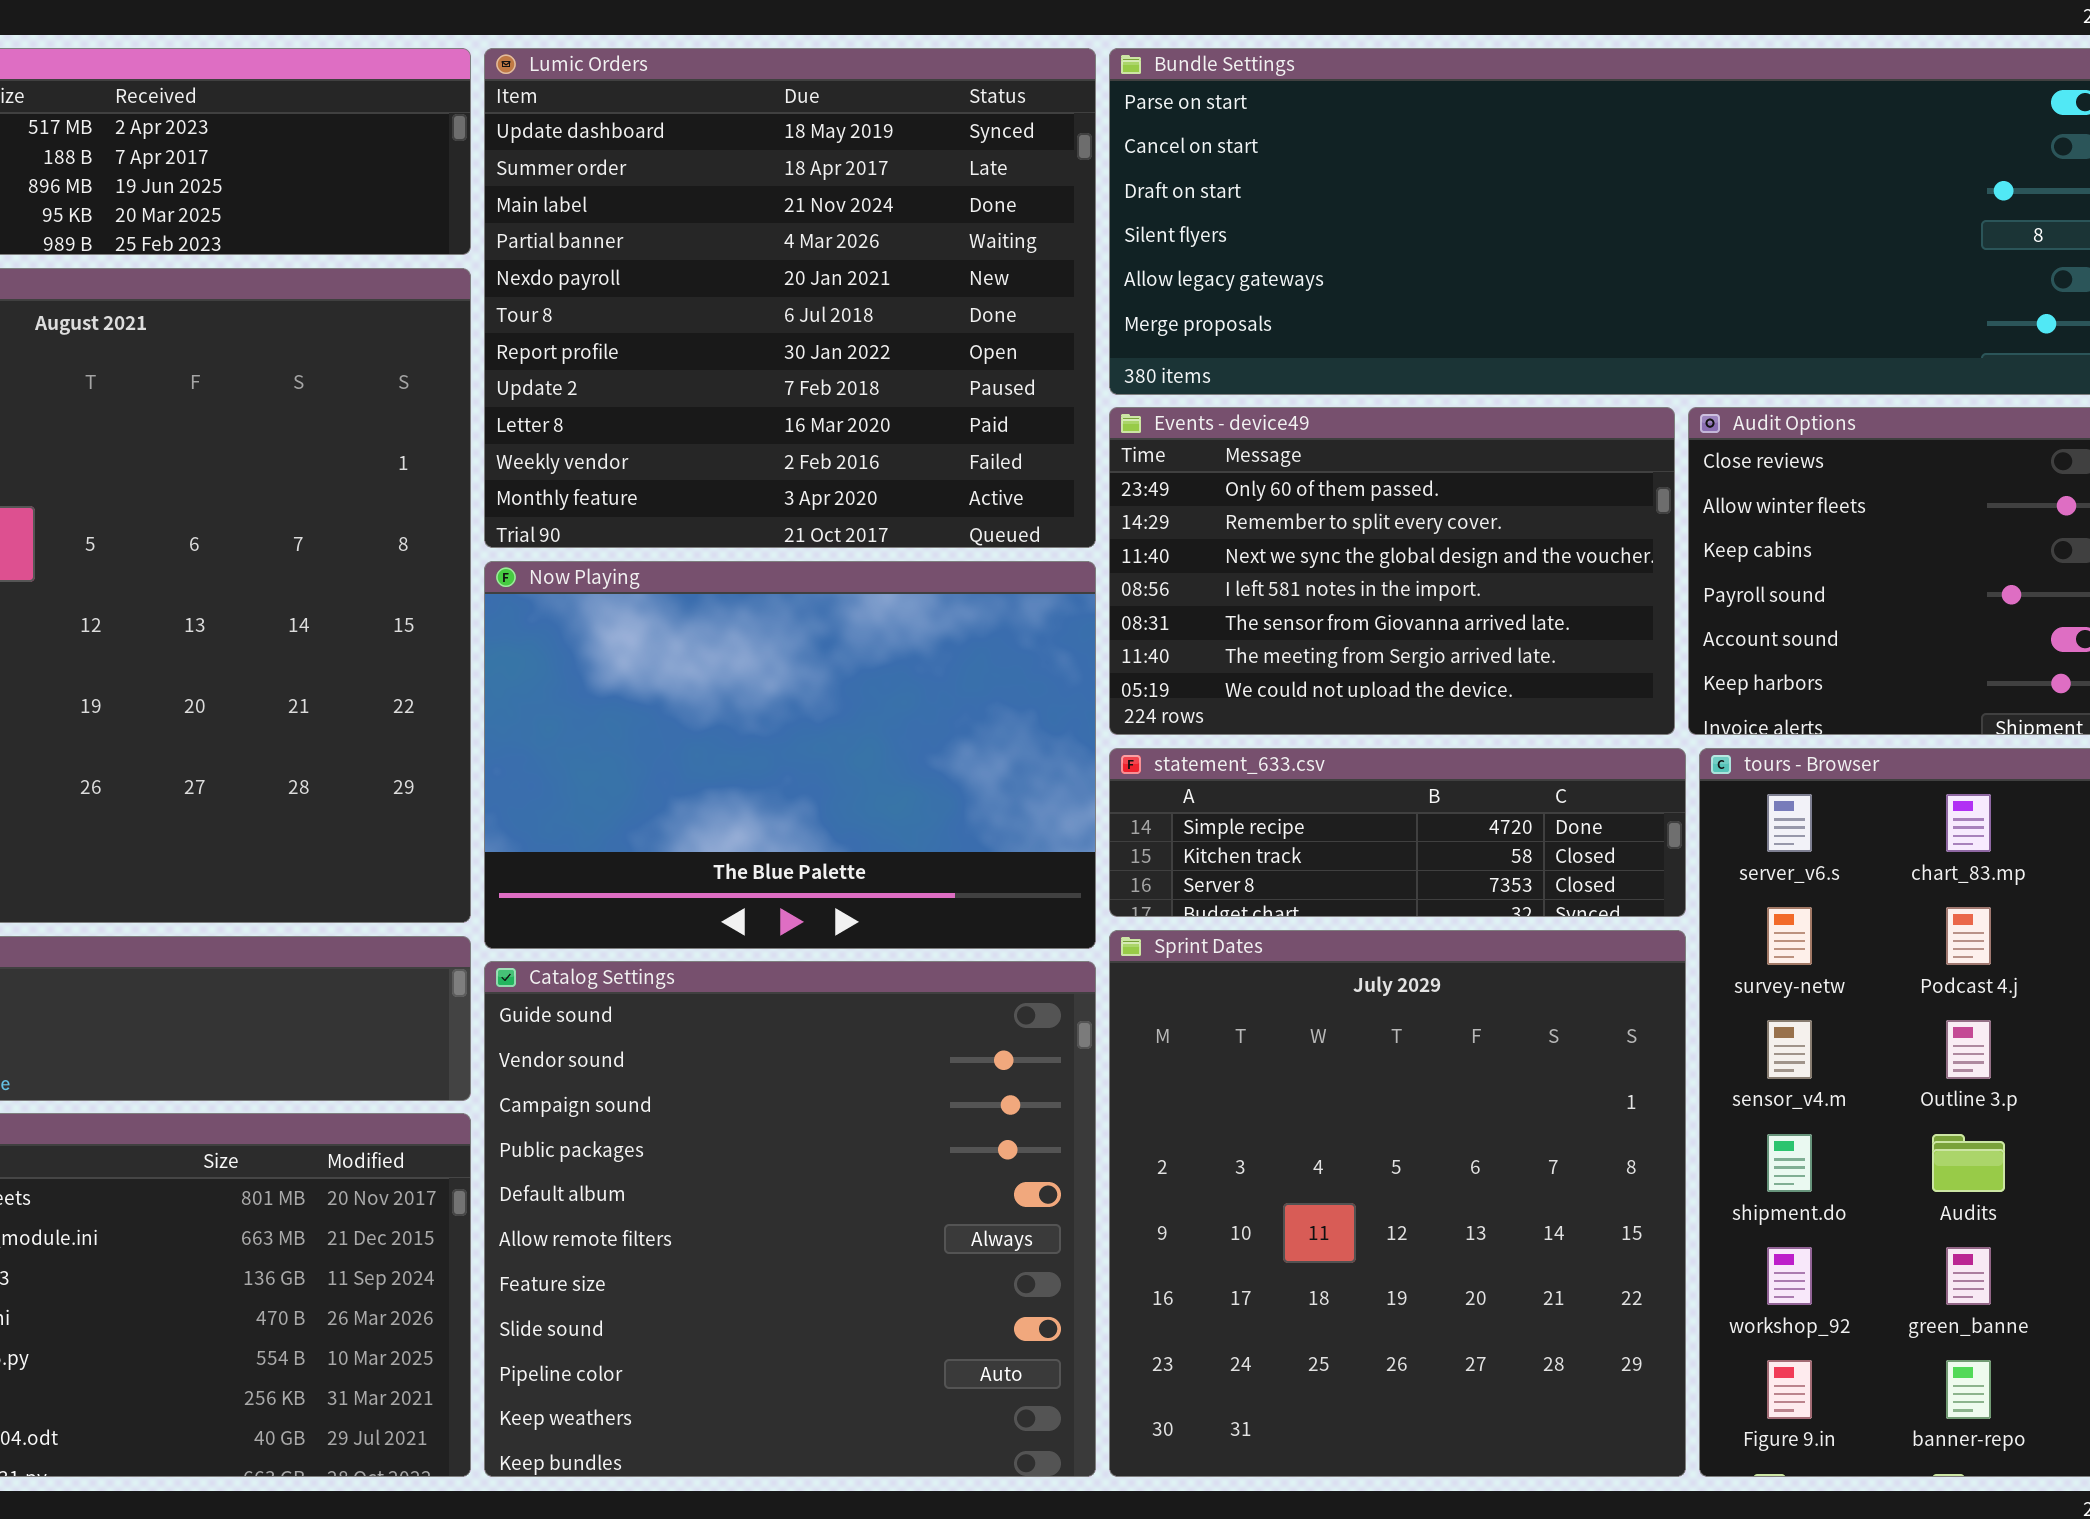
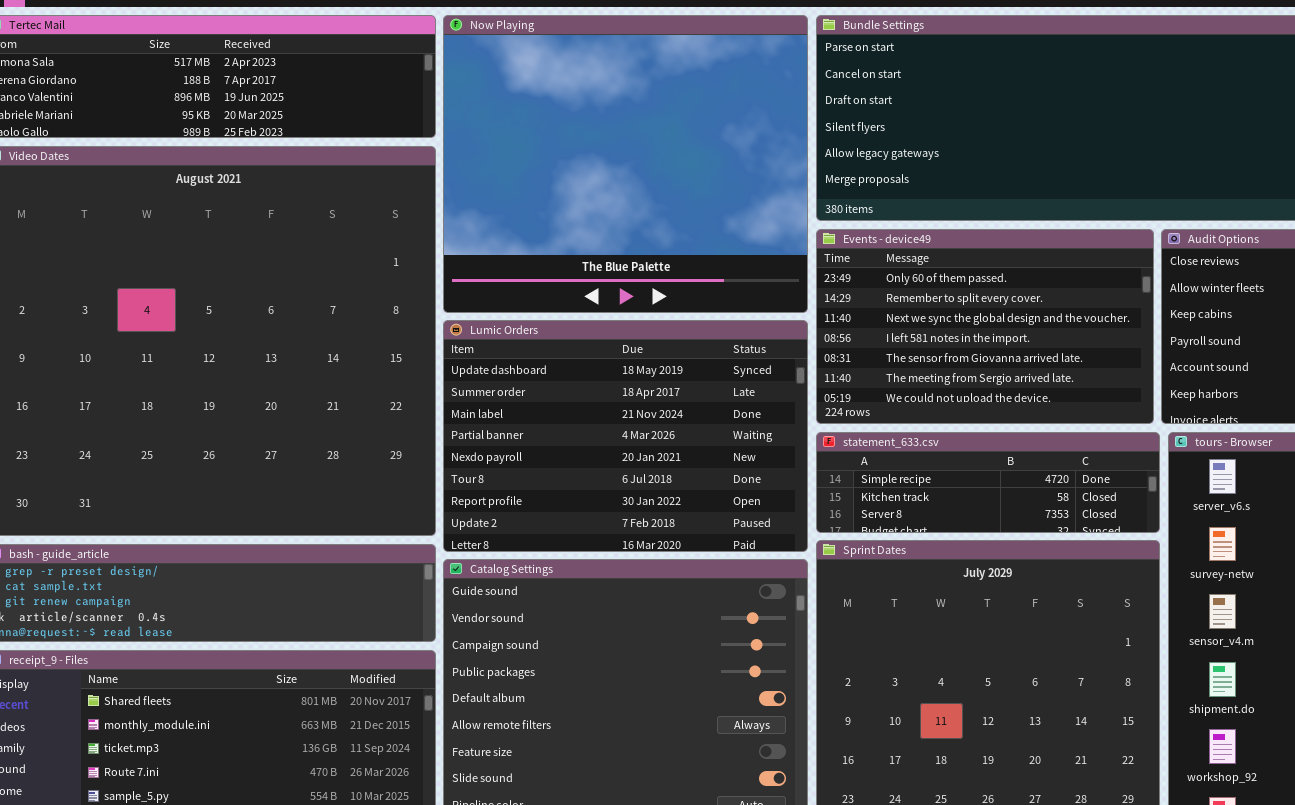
Lumic Orders: [484,48,1096,548] -> [443,320,808,552], moved, resized
Now Playing: [484,561,1096,949] -> [443,15,808,313], moved, resized

